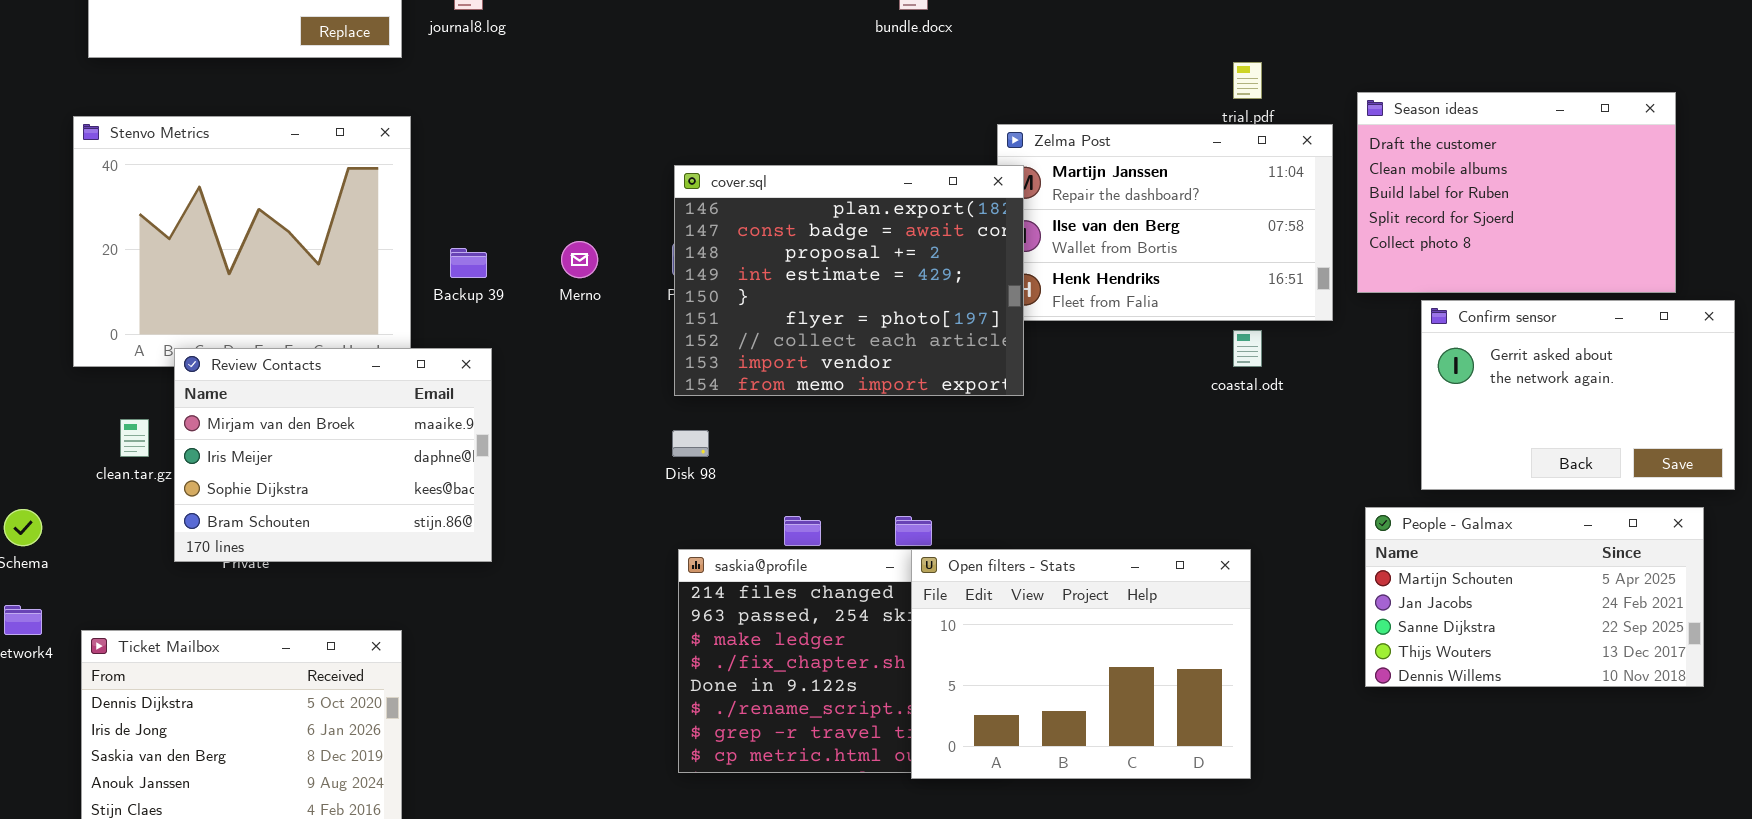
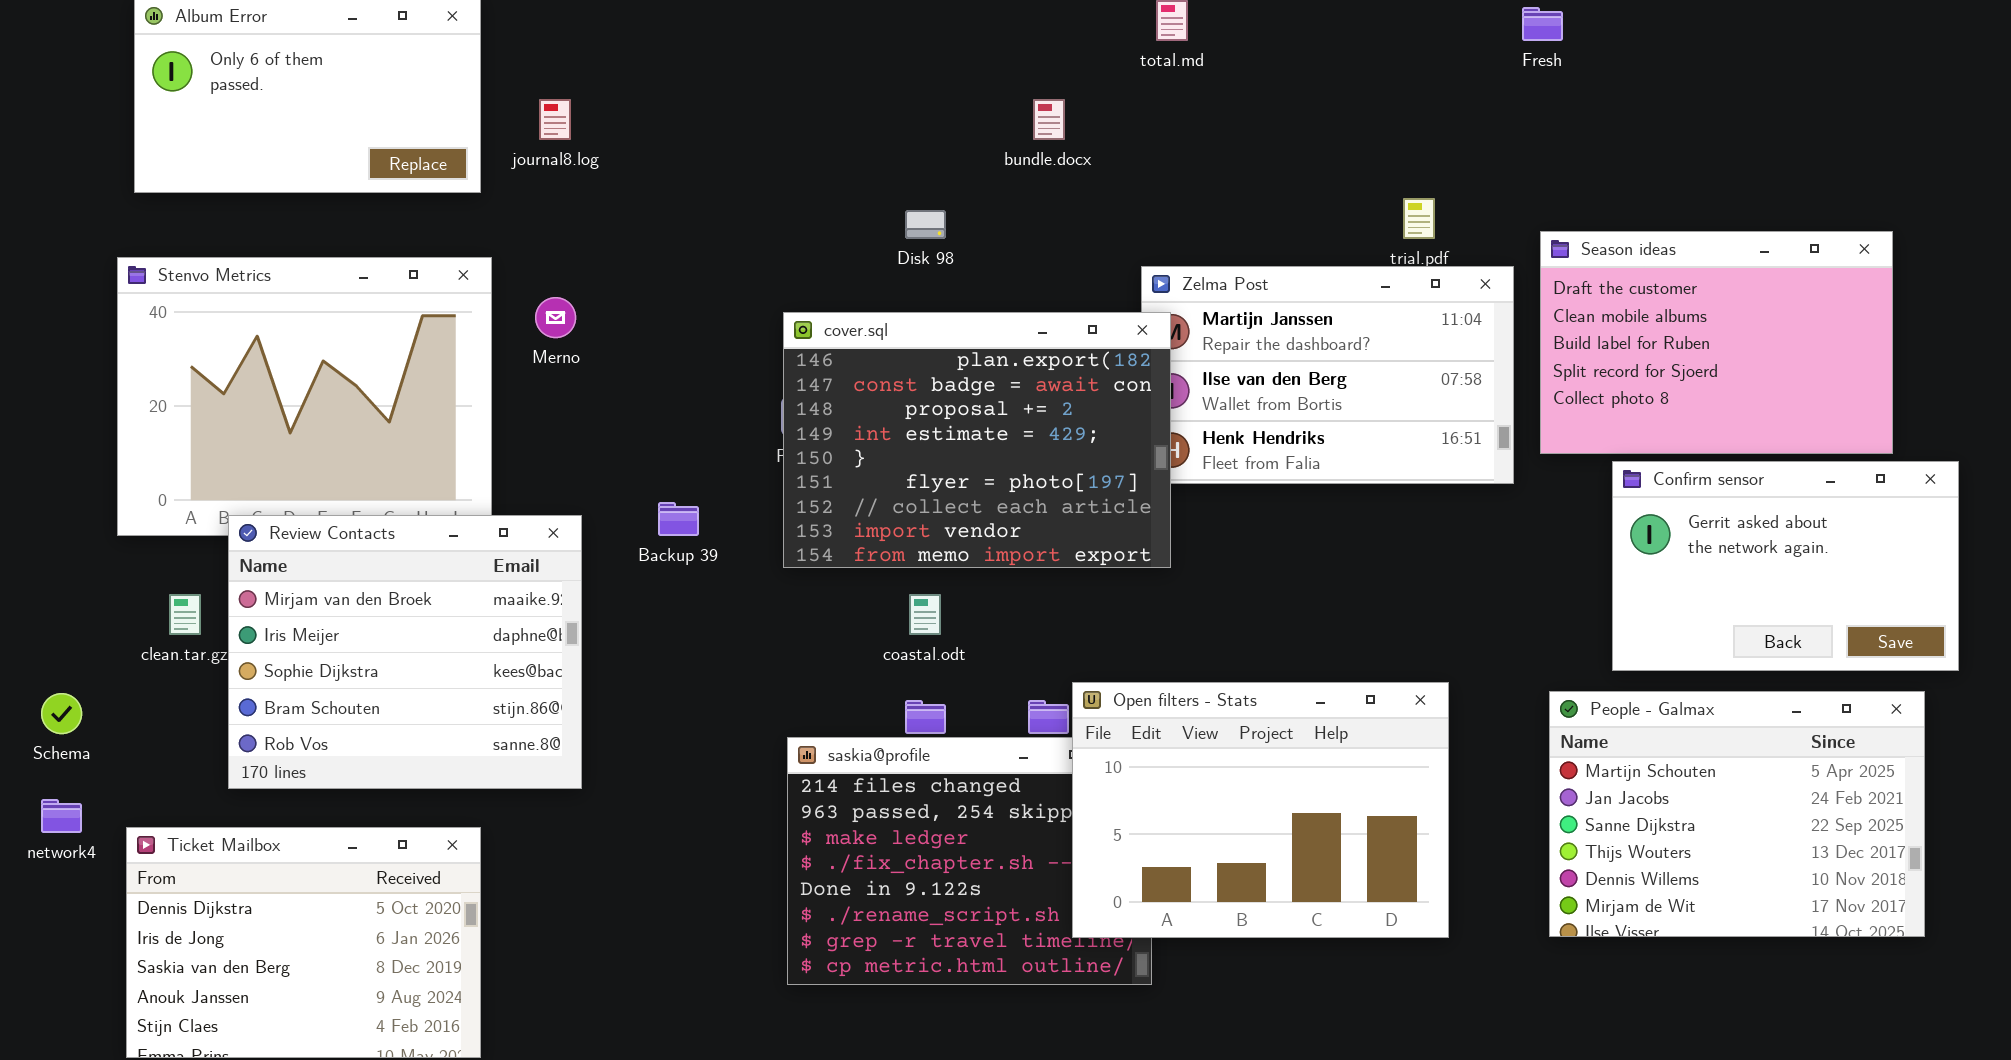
Merno: [561,241,598,278] -> [535,297,576,338], moved
Backup 39: [450,248,487,278] -> [658,502,699,536], moved
coastal.odt: [1233,330,1262,367] -> [909,594,941,635], moved
Review Contacts: [174,348,492,562] -> [228,515,582,789], resized
Disk 98: [672,430,709,457] -> [905,210,946,239], moved
People - Galmax: [1365,507,1704,687] -> [1549,691,1925,937], resized
Open filters - Stats: [911,549,1251,779] -> [1072,682,1449,938], moved

